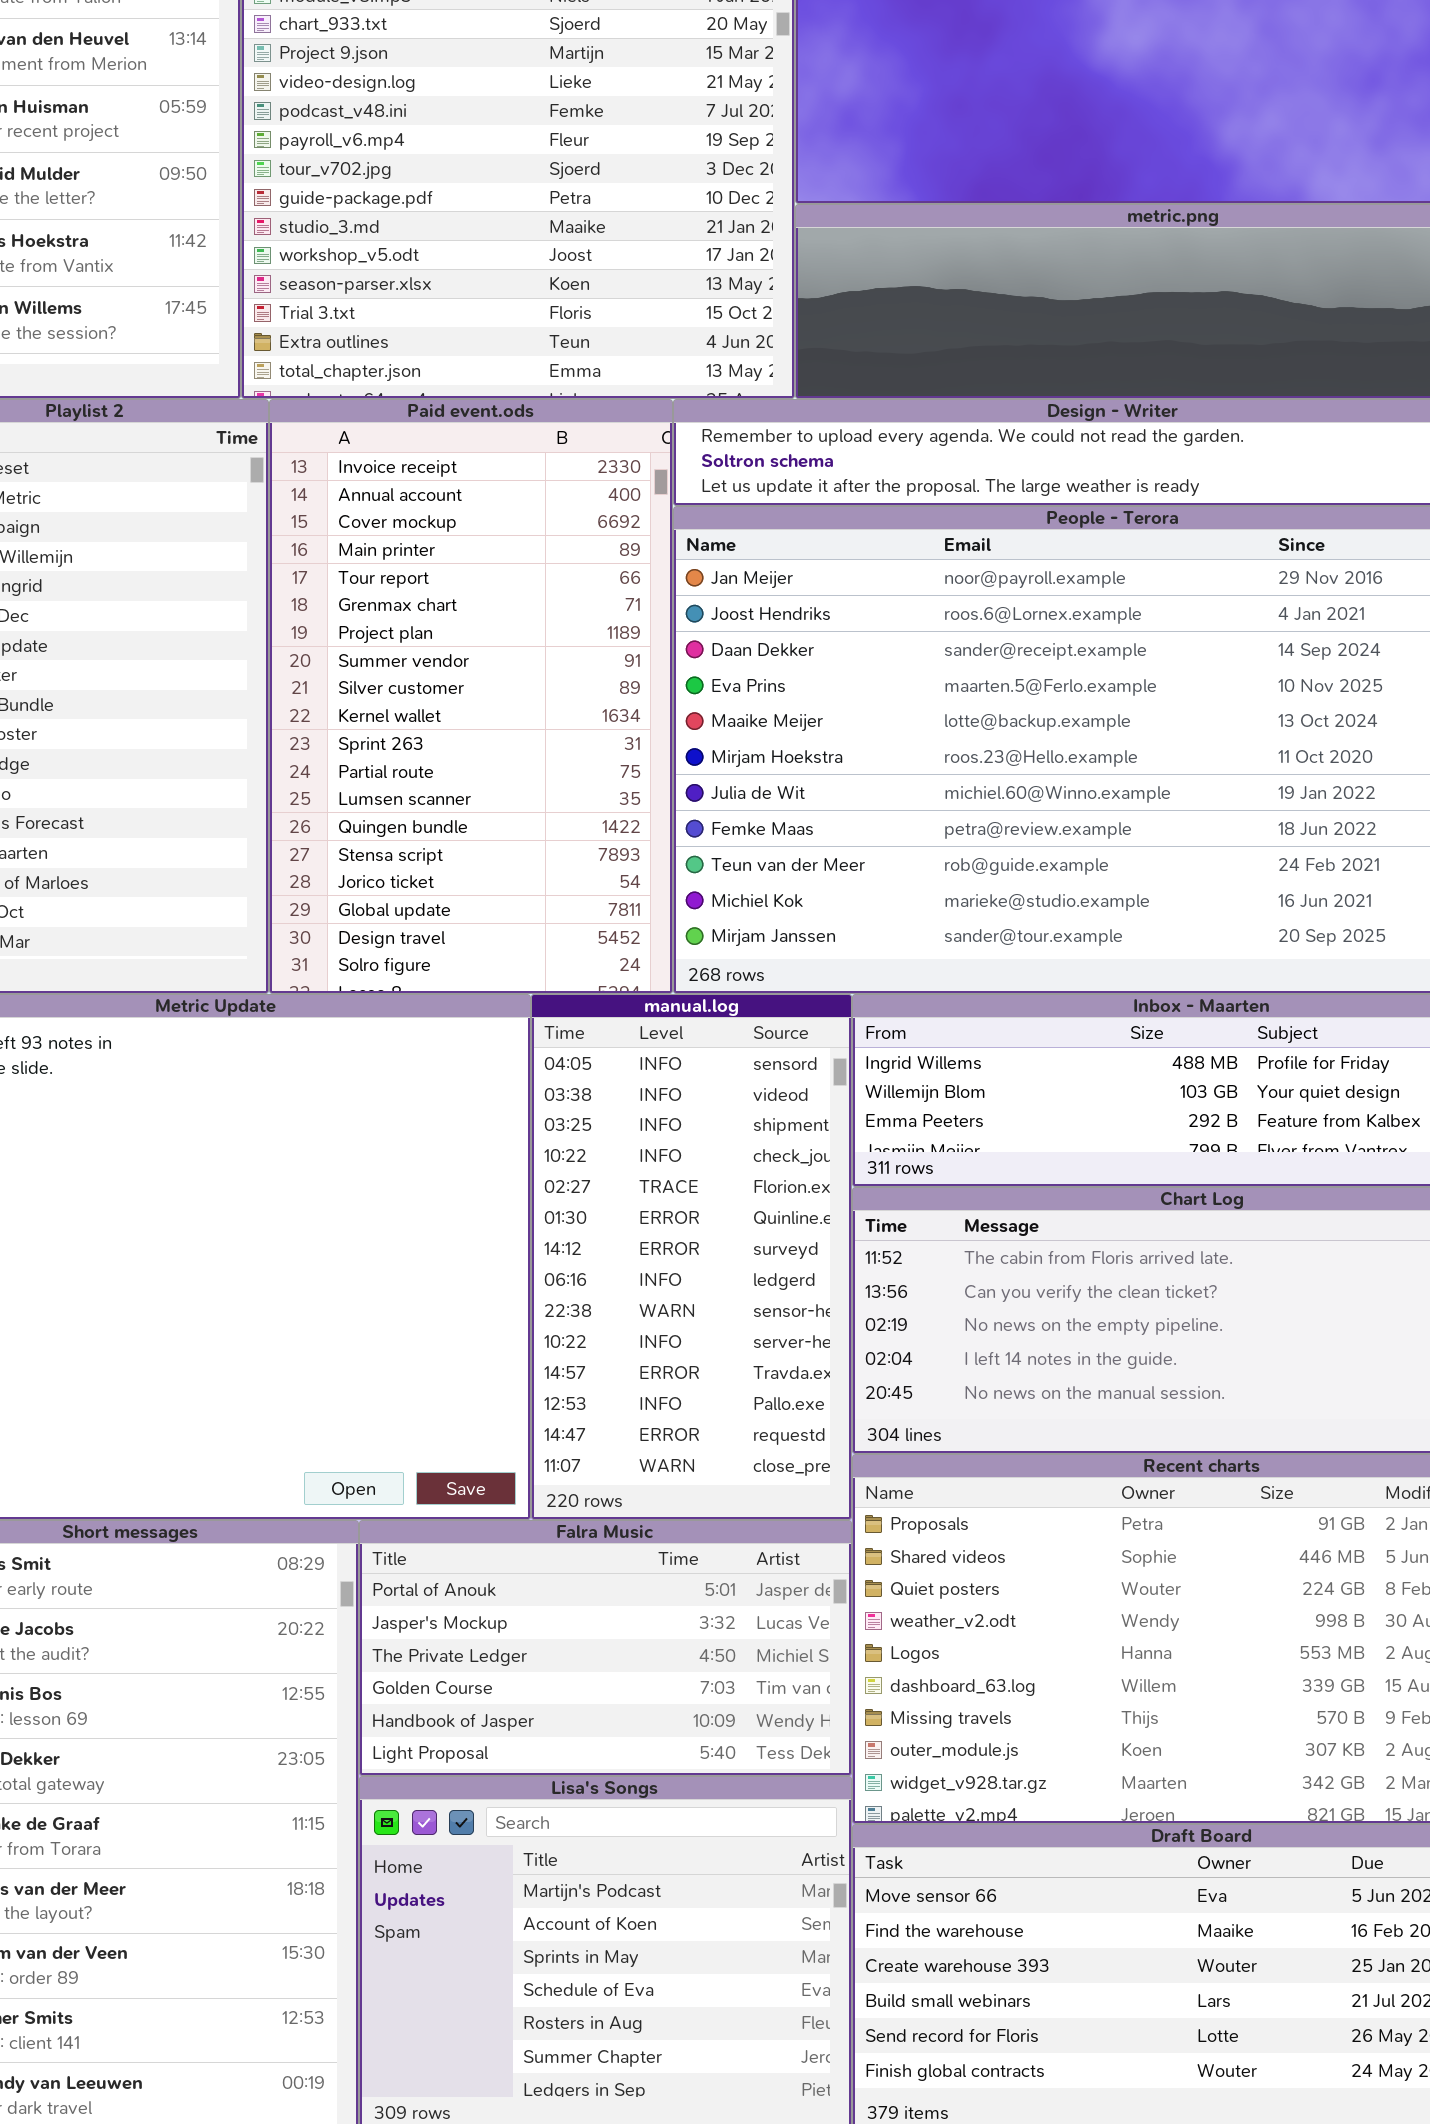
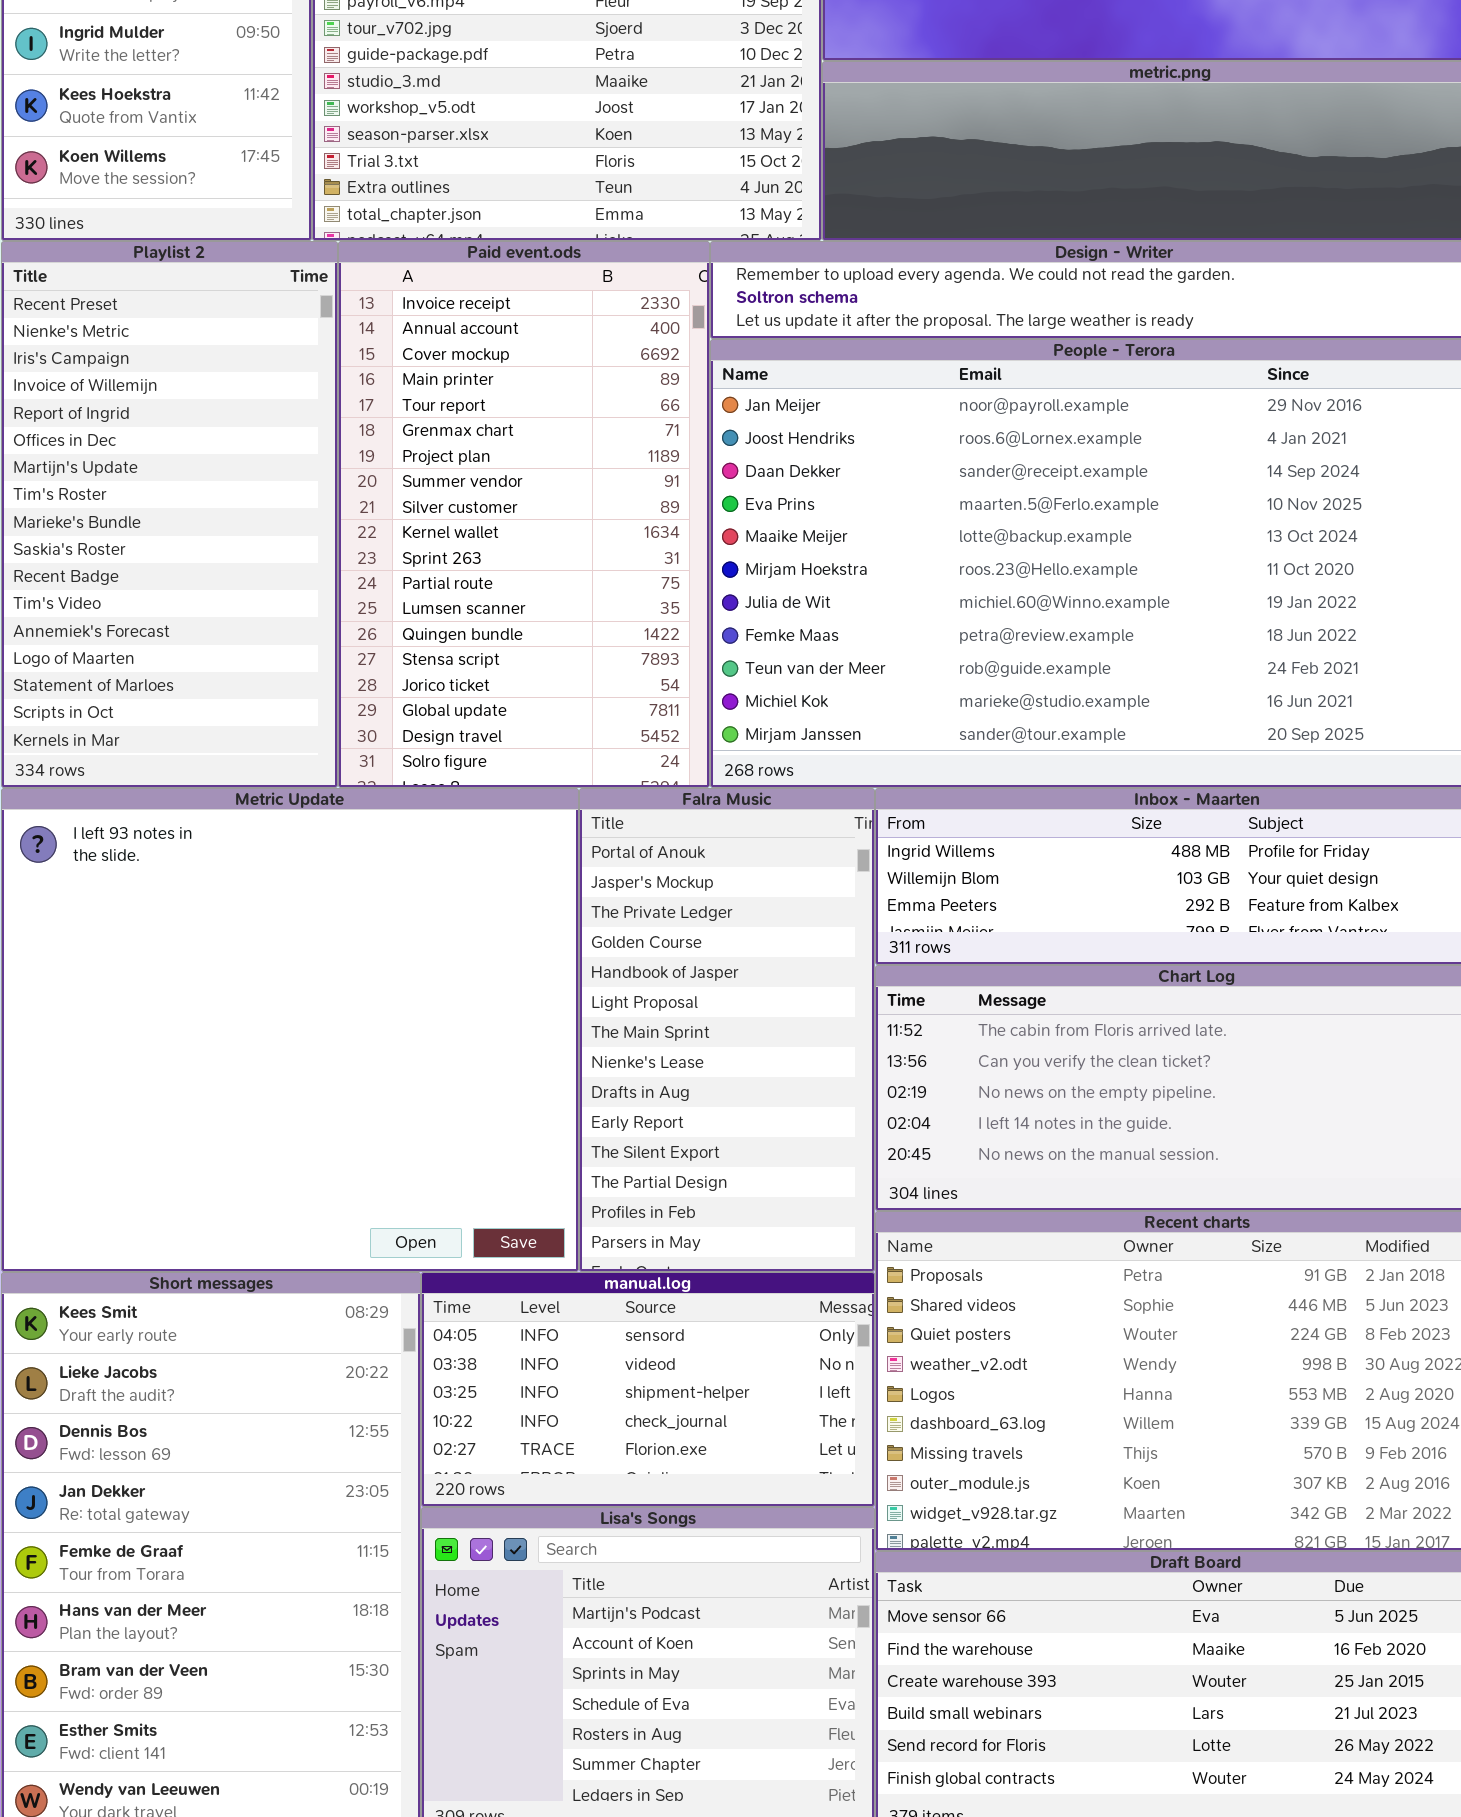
manual.log: [531,994,852,1520] -> [421,1272,875,1507], moved, resized
Falra Music: [359,1520,852,1776] -> [579,788,875,1272], moved, resized

